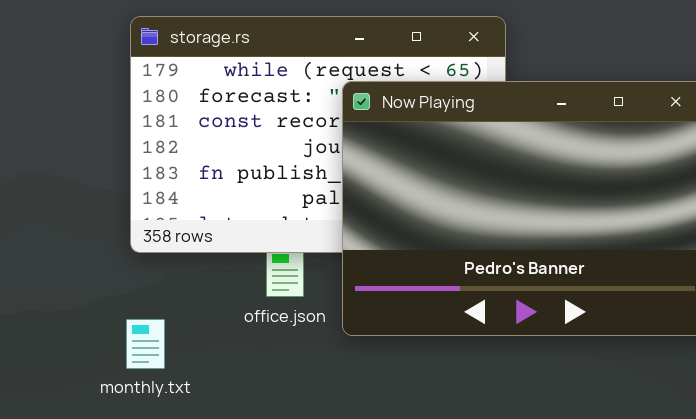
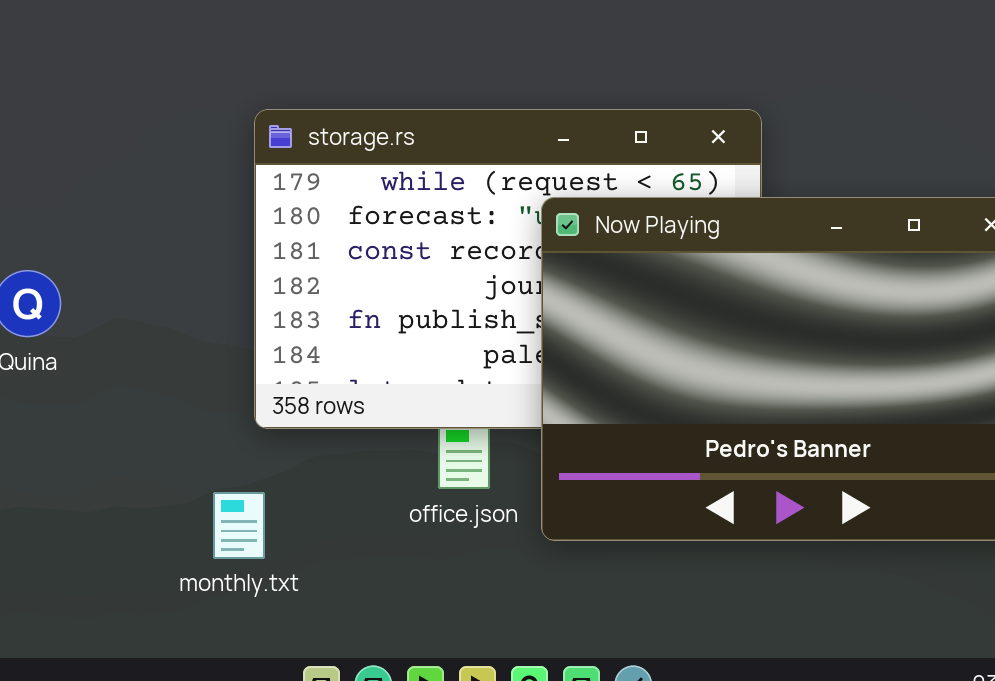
monthly.txt: [126,319,165,369] -> [213,492,265,559], moved

